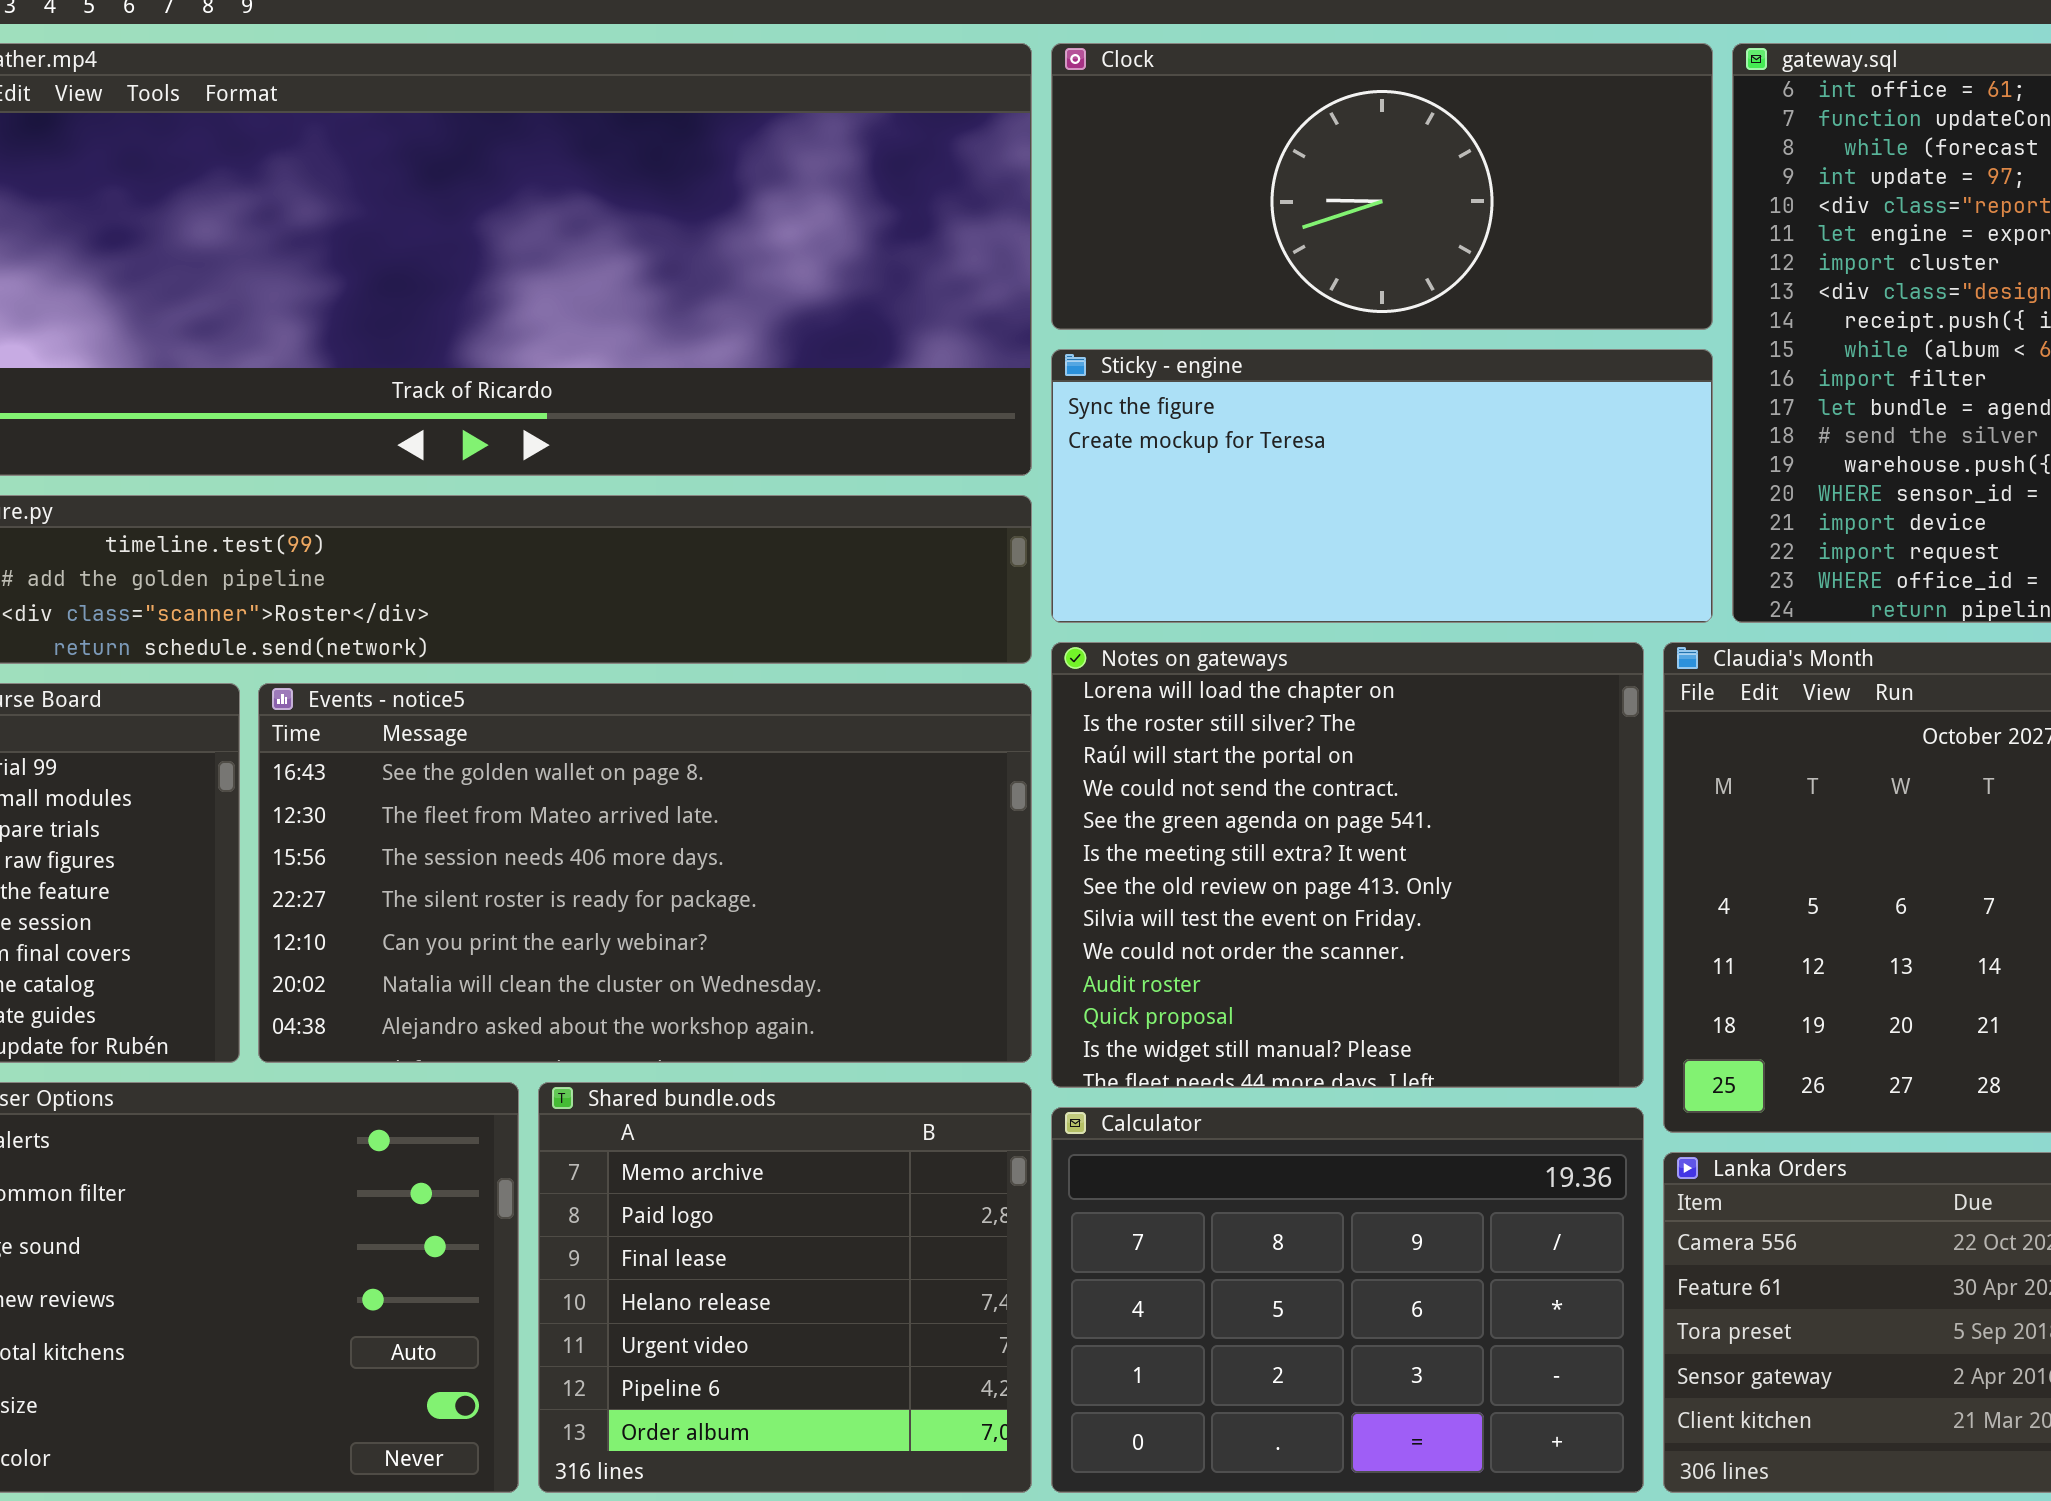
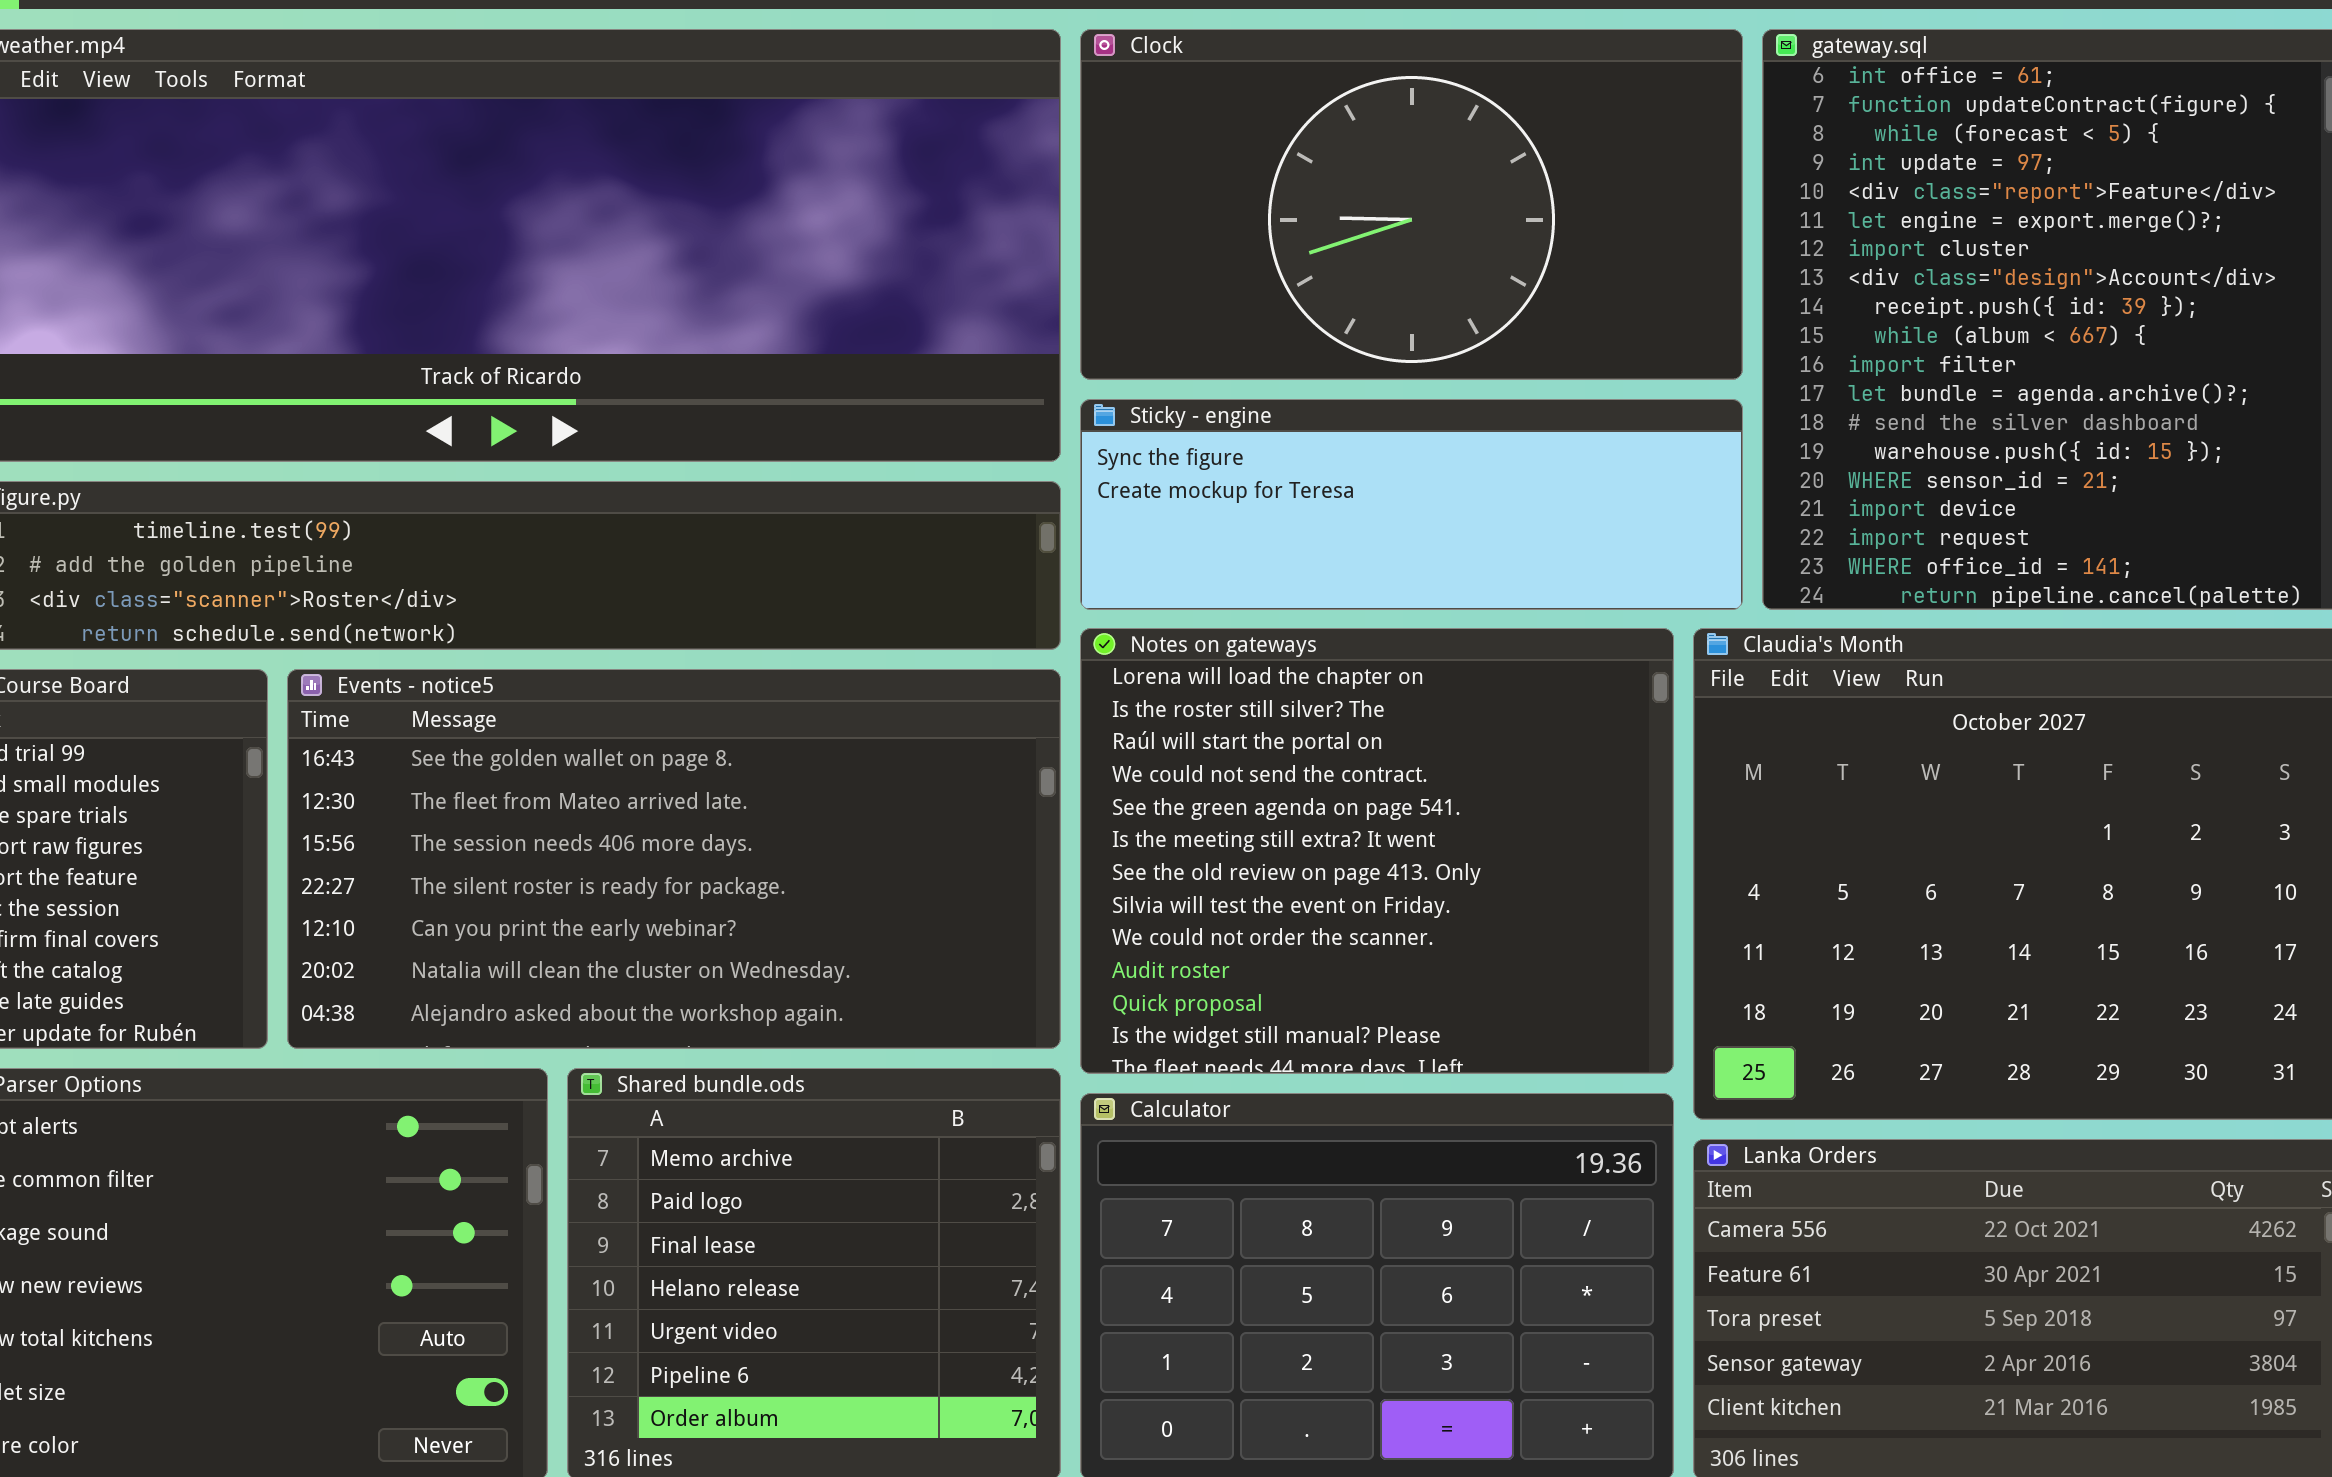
Clock: [1051,43,1713,330] -> [1080,29,1743,380], resized
Sticky - engine: [1051,349,1713,623] -> [1080,399,1743,610], resized

